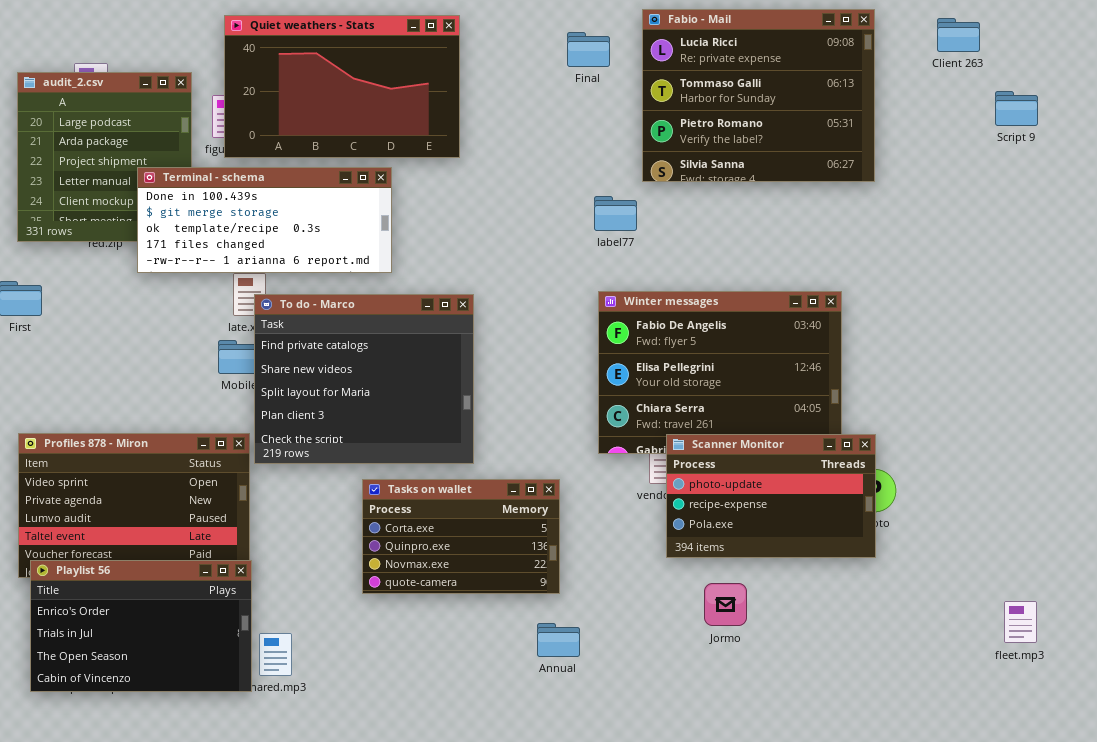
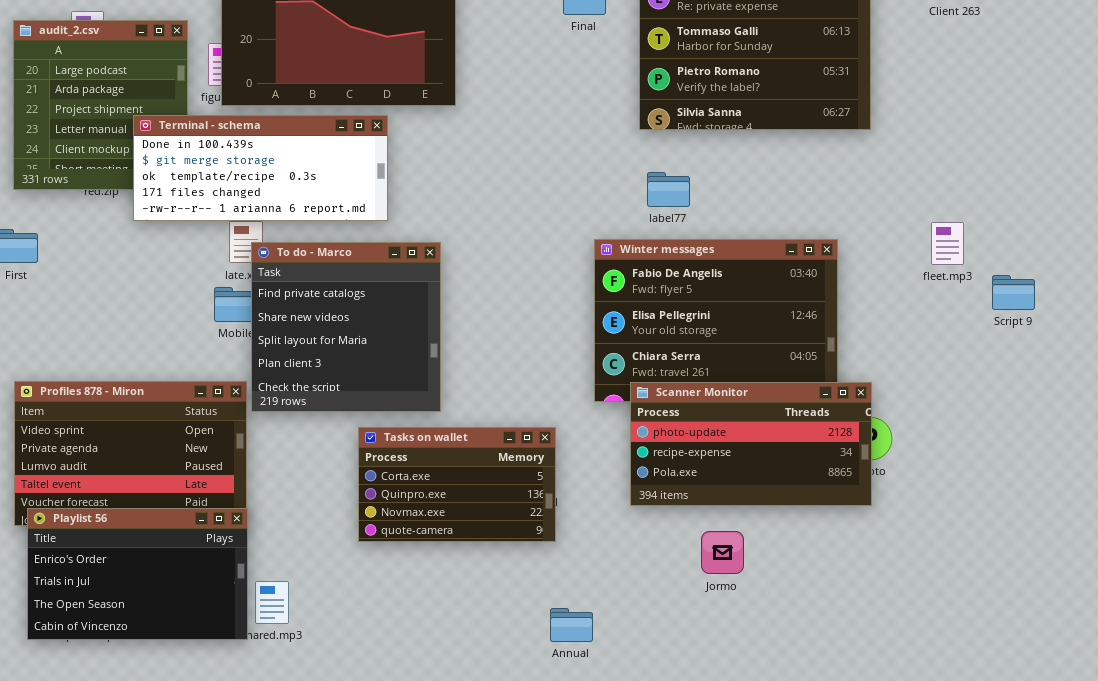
Script 9: [995,91,1038,126] -> [992,275,1035,310], moved
label77: [594,196,637,231] -> [647,172,690,207], moved
To do - Marco: [254,294,474,464] -> [251,242,441,412], resized
Scanner Monitor: [666,434,876,558] -> [630,382,872,506], resized
fleet.mp3: [1004,601,1037,643] -> [931,222,964,265], moved
Annual: [537,623,580,657] -> [550,608,593,642], moved

